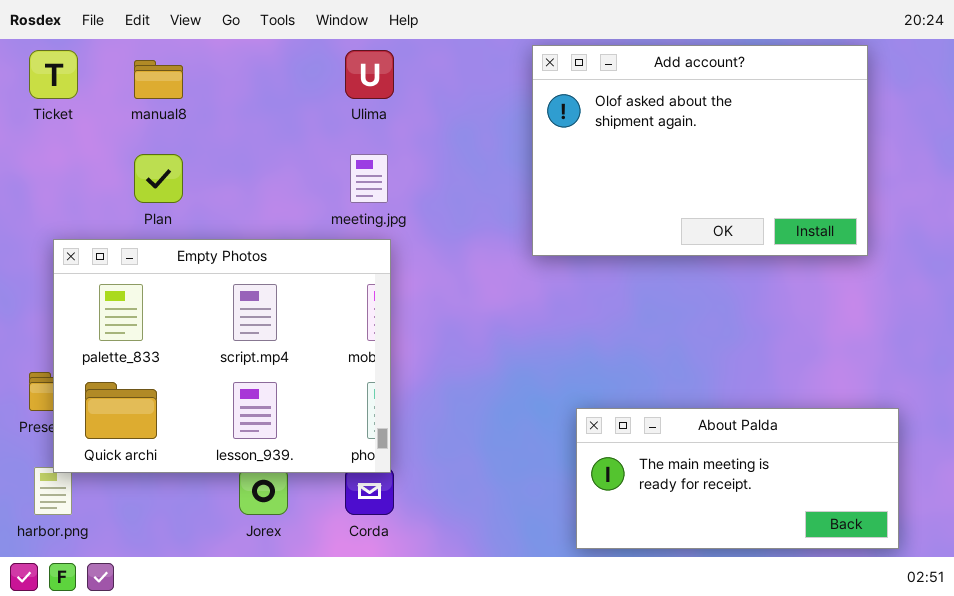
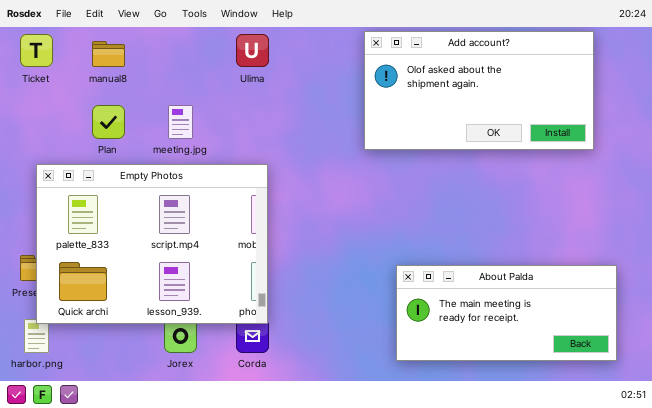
Add account?: [532,45,868,256] -> [364,31,594,150], resized
meeting.jpg: [350,154,388,203] -> [168,105,193,139], moved
About Palda: [576,408,899,549] -> [396,265,617,361], moved

